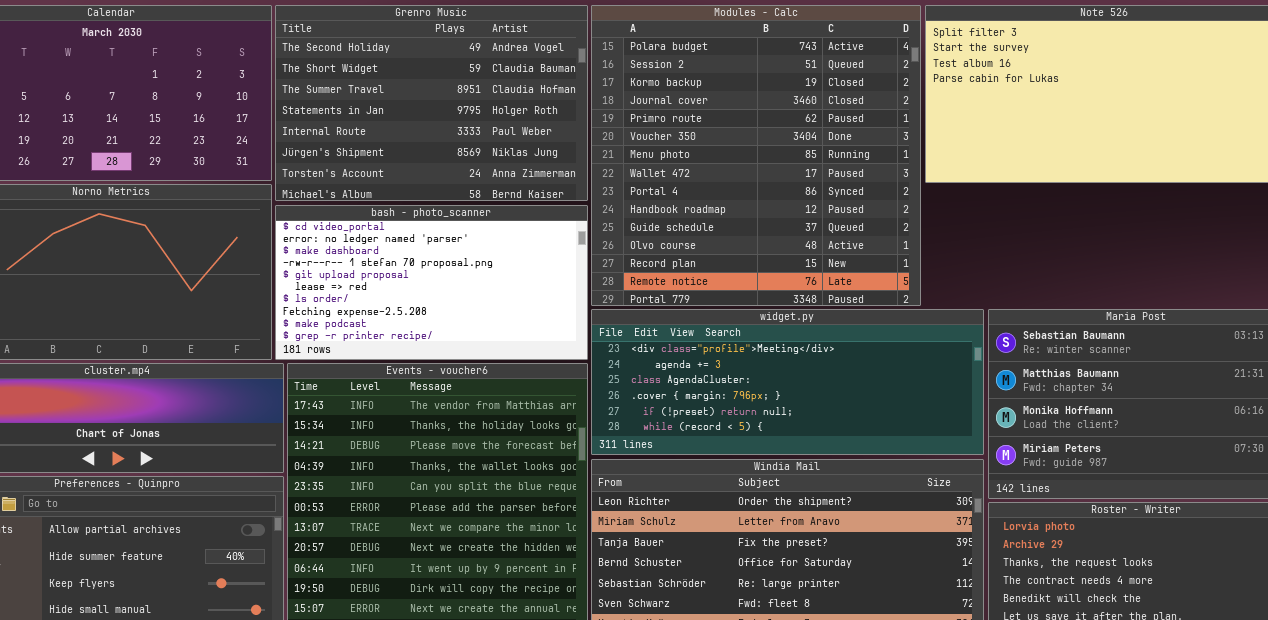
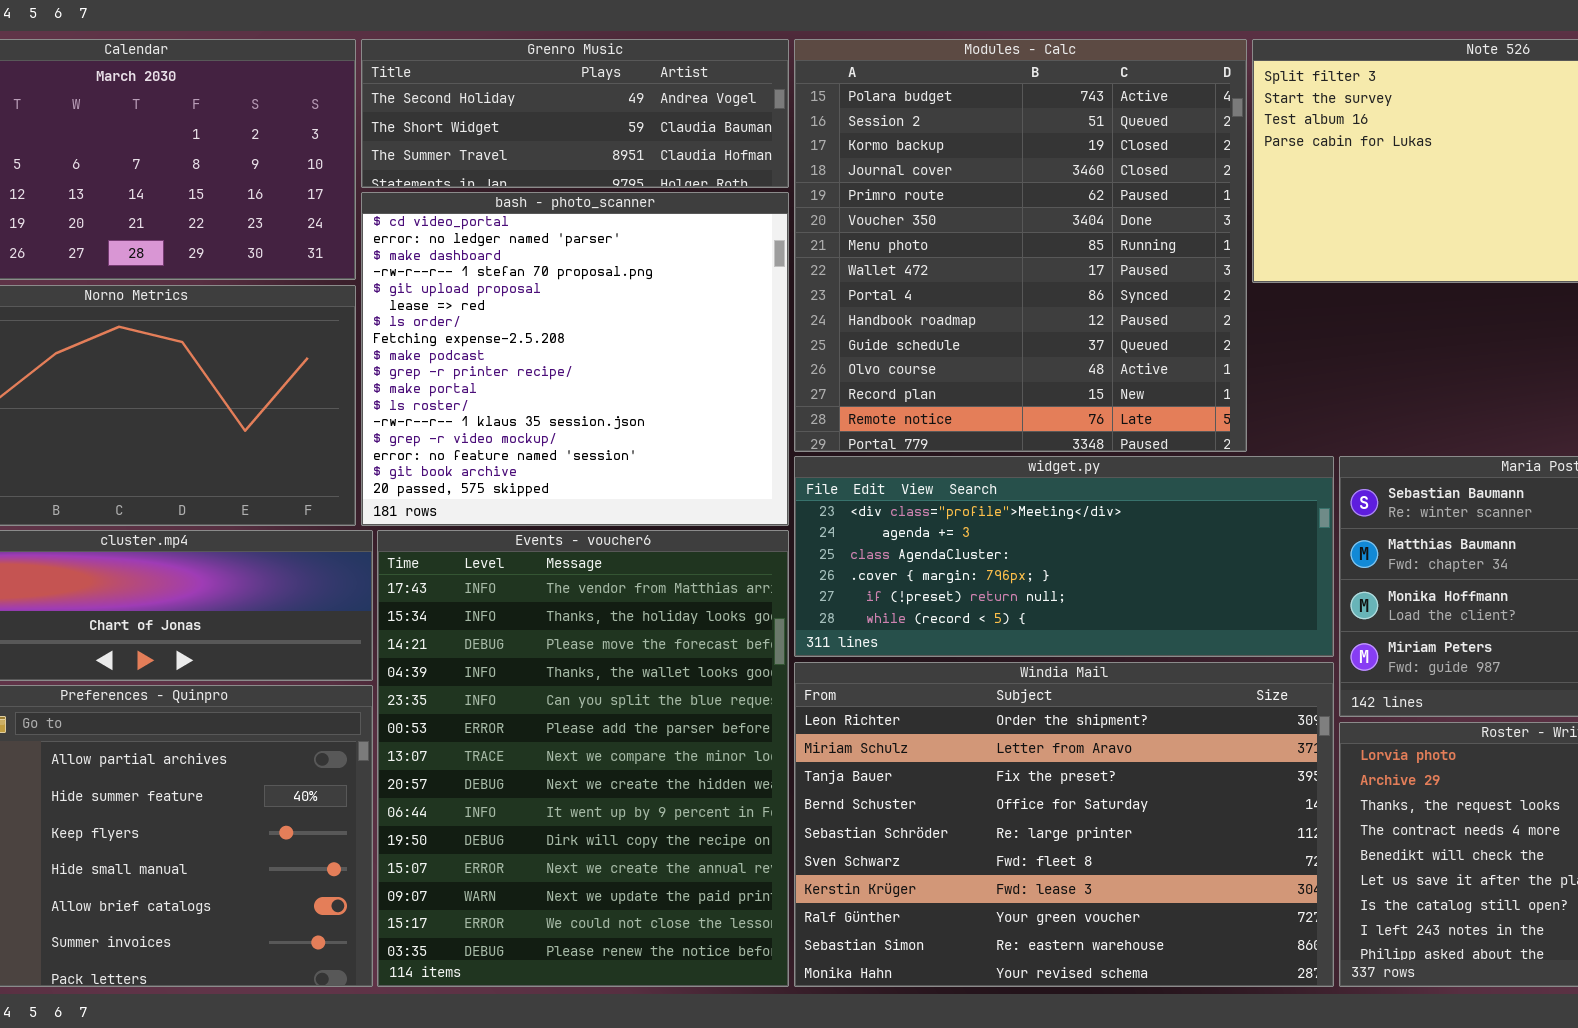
Grenro Music: [275,5,588,201] -> [361,39,789,188], resized
bash - photo_scanner: [275,205,588,360] -> [361,192,789,526], resized

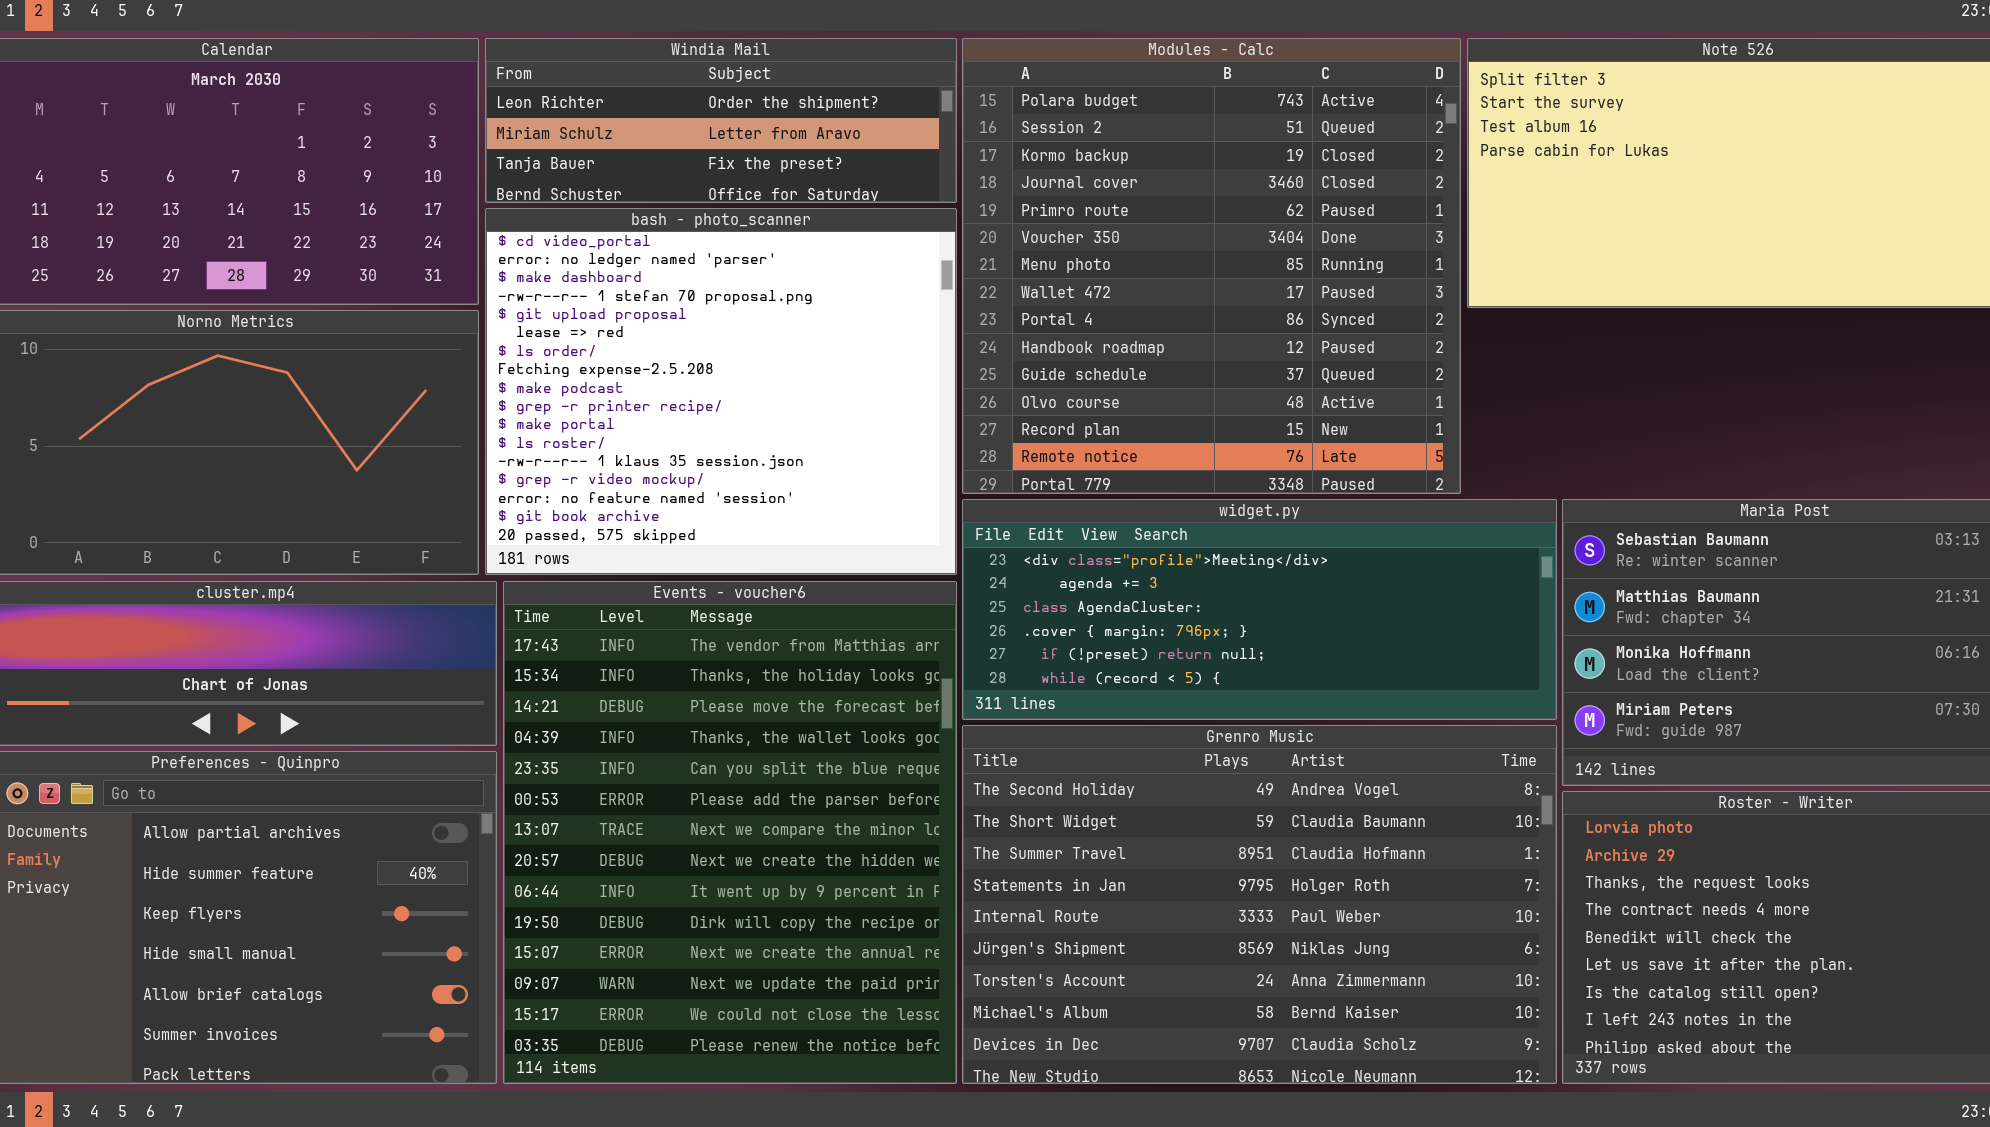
Grenro Music: [361,39,789,188] -> [962,725,1557,1084], moved, resized
Windia Mail: [794,662,1334,987] -> [485,38,957,203], moved, resized

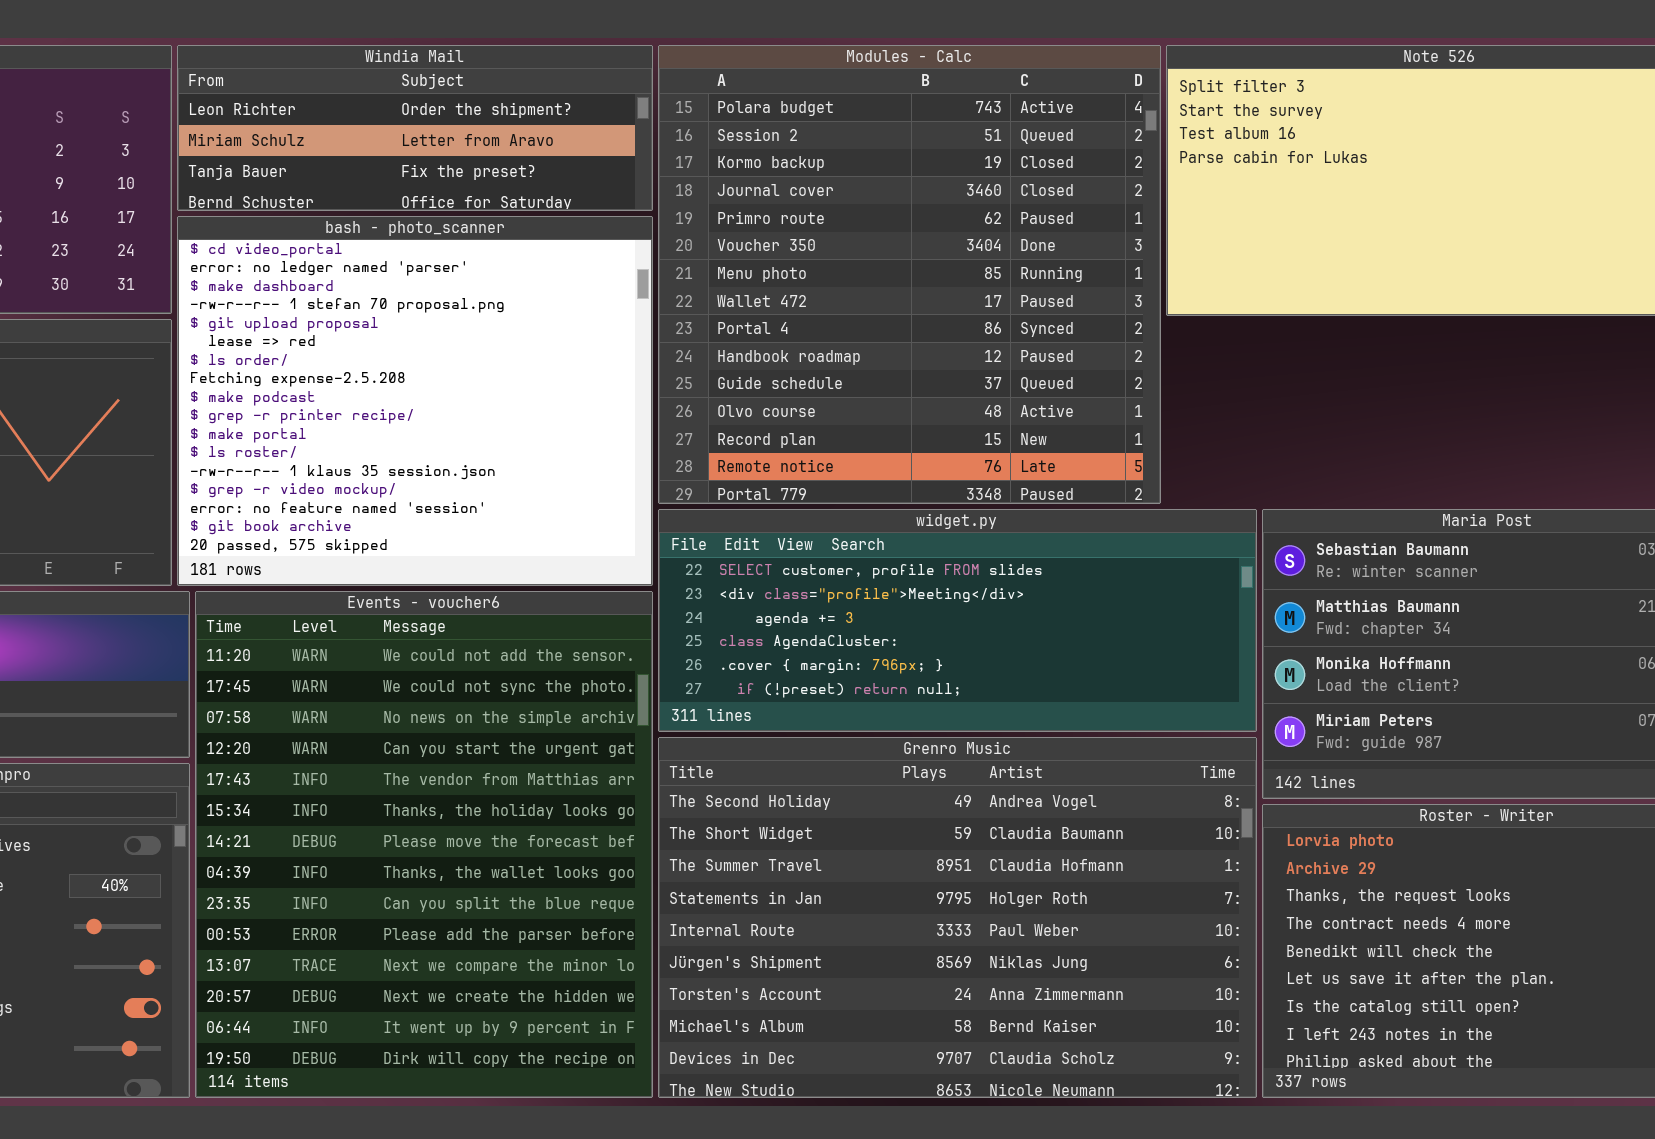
widget.py: [962,499,1557,720] -> [658,509,1257,732], scrolled up 1 row
Events - voucher6: [503,581,957,1084] -> [195,591,653,1098], scrolled up 4 rows

